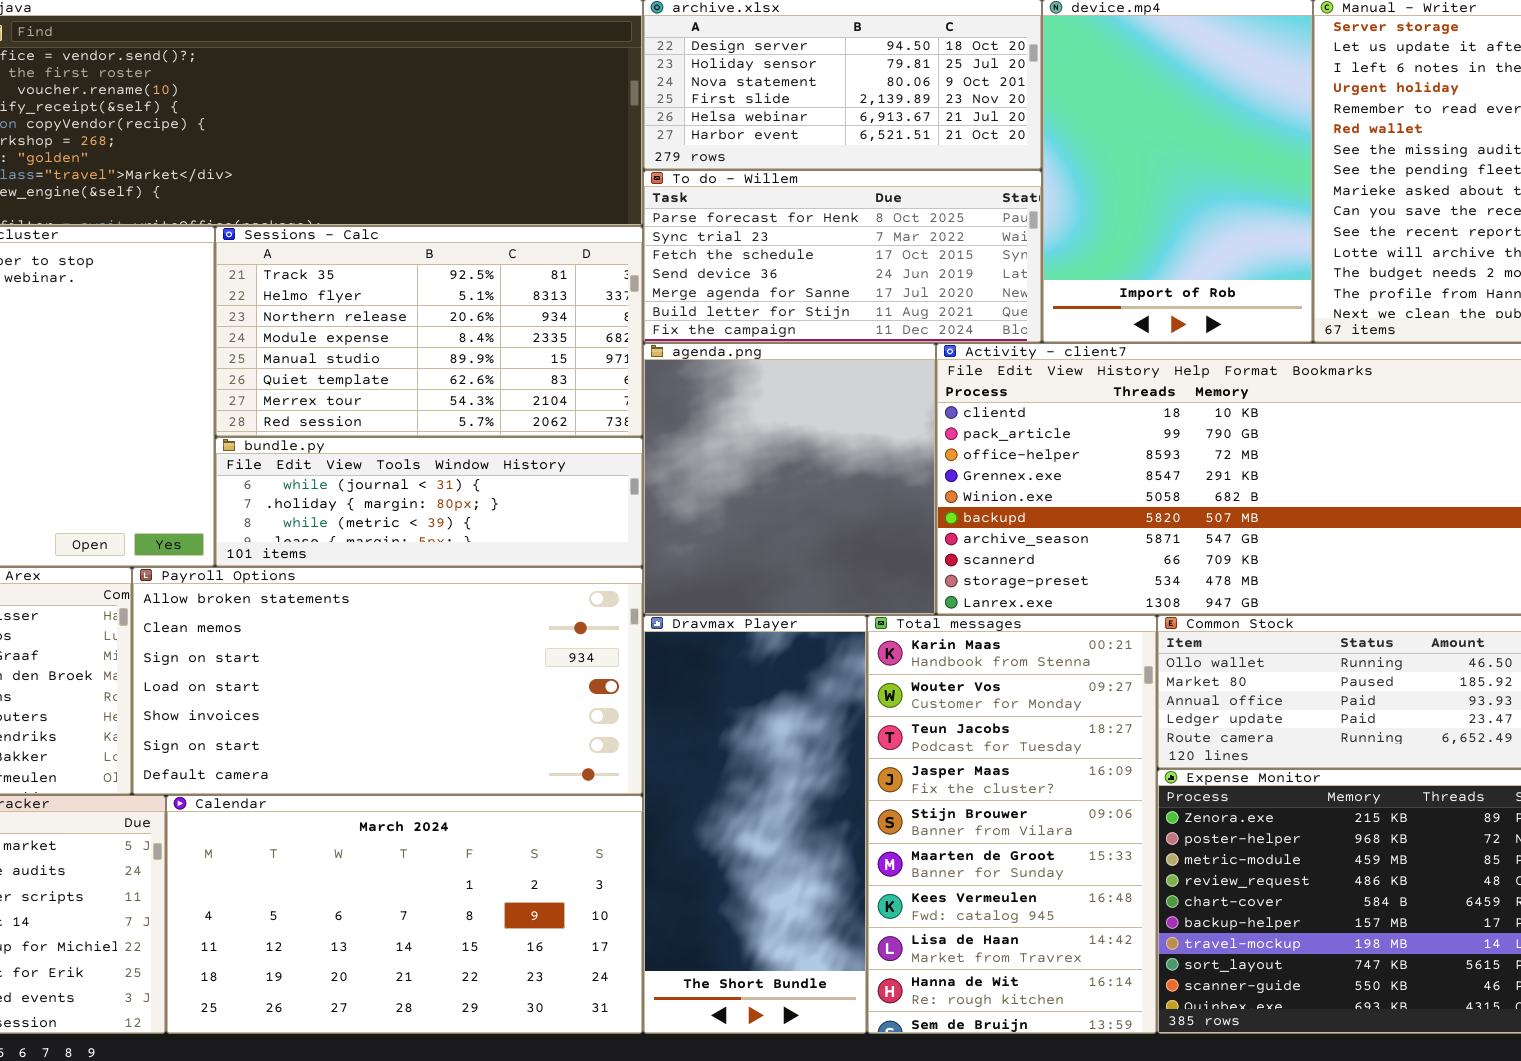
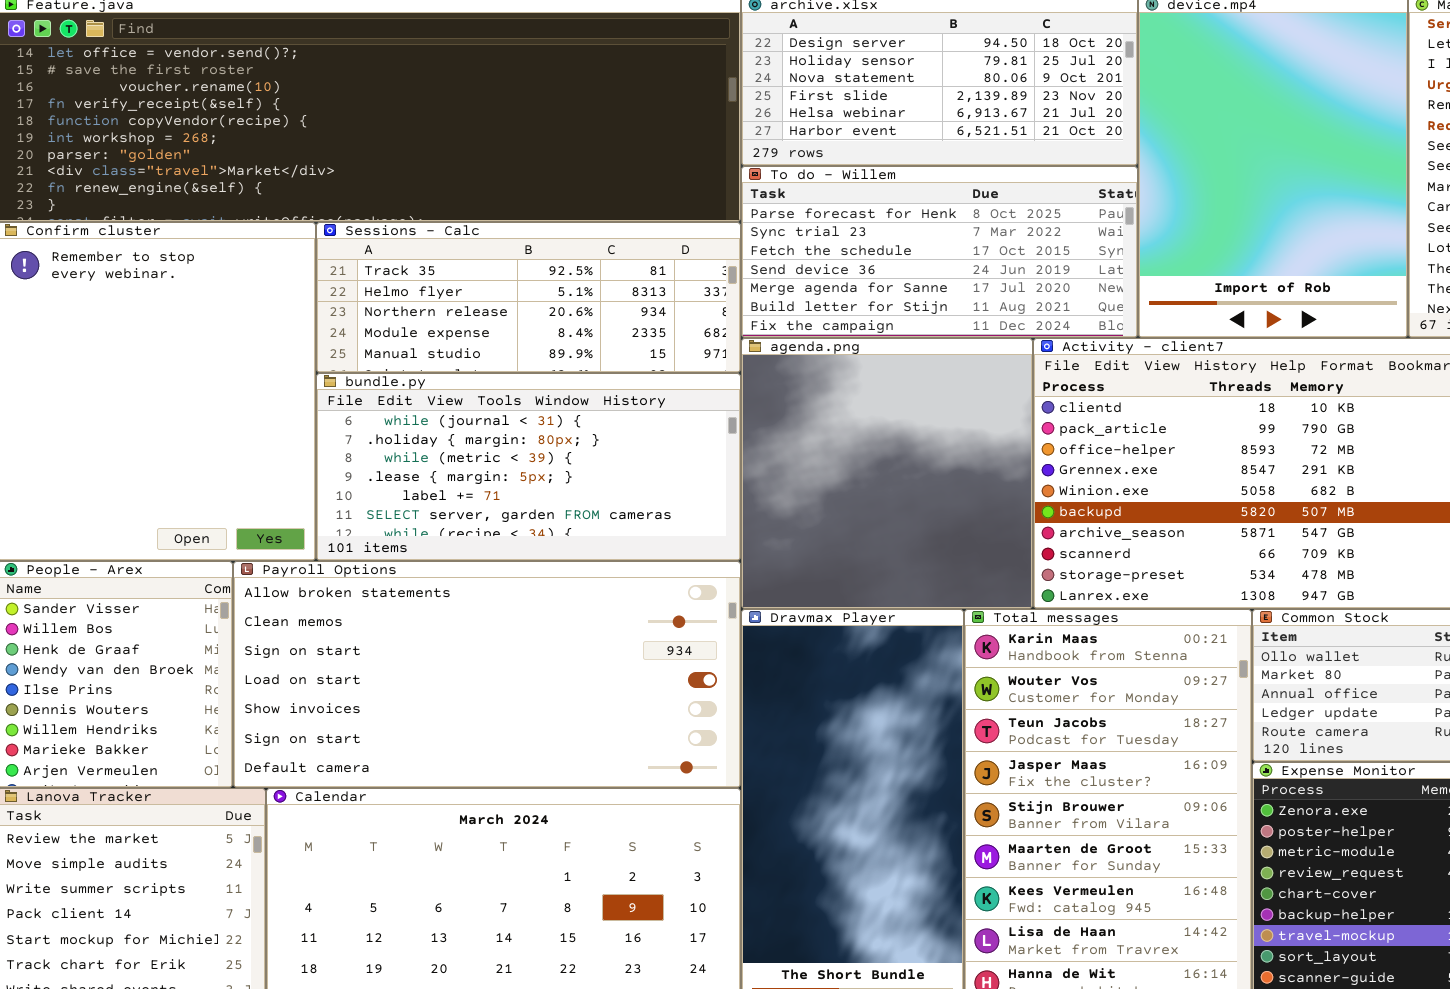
Sessions - Calc: [215,226,643,437] -> [316,222,741,373], resized
bundle.py: [215,437,643,567] -> [316,373,741,561], resized

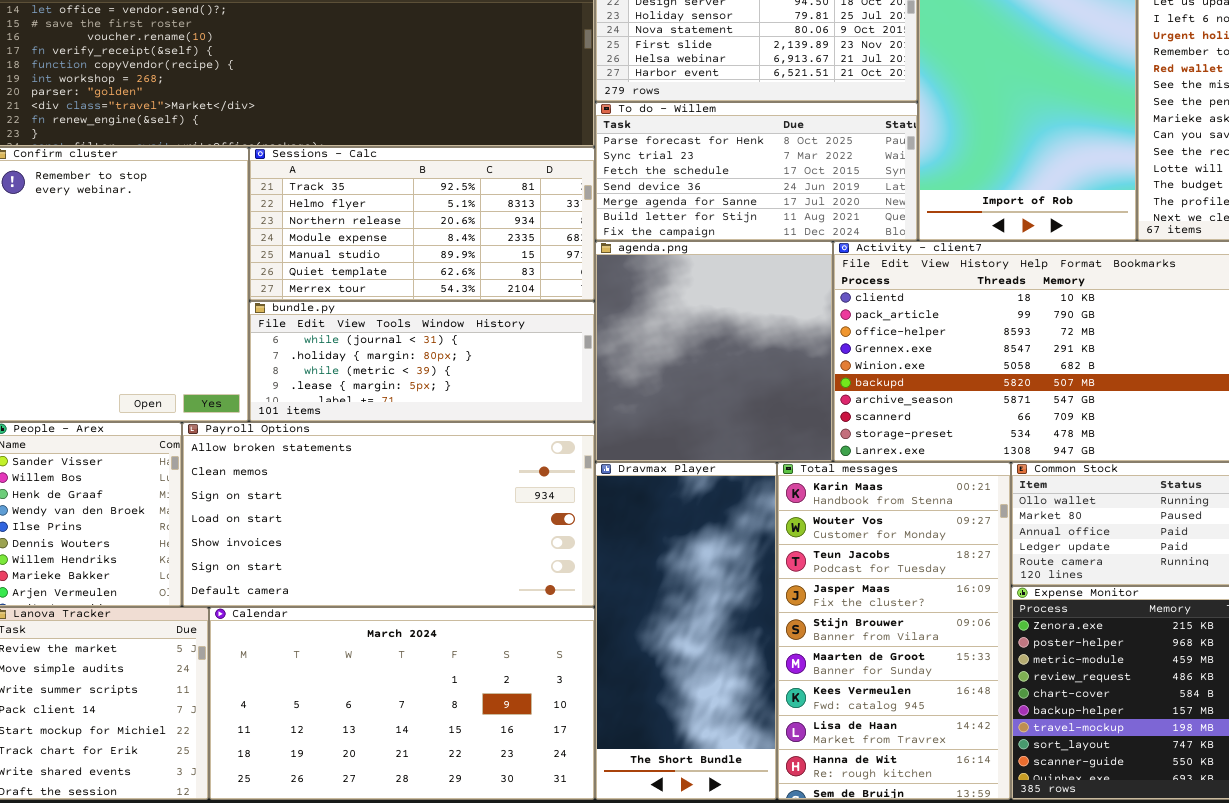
Sessions - Calc: [316,222,741,373] -> [249,147,595,301], resized
bundle.py: [316,373,741,561] -> [249,301,595,422], resized

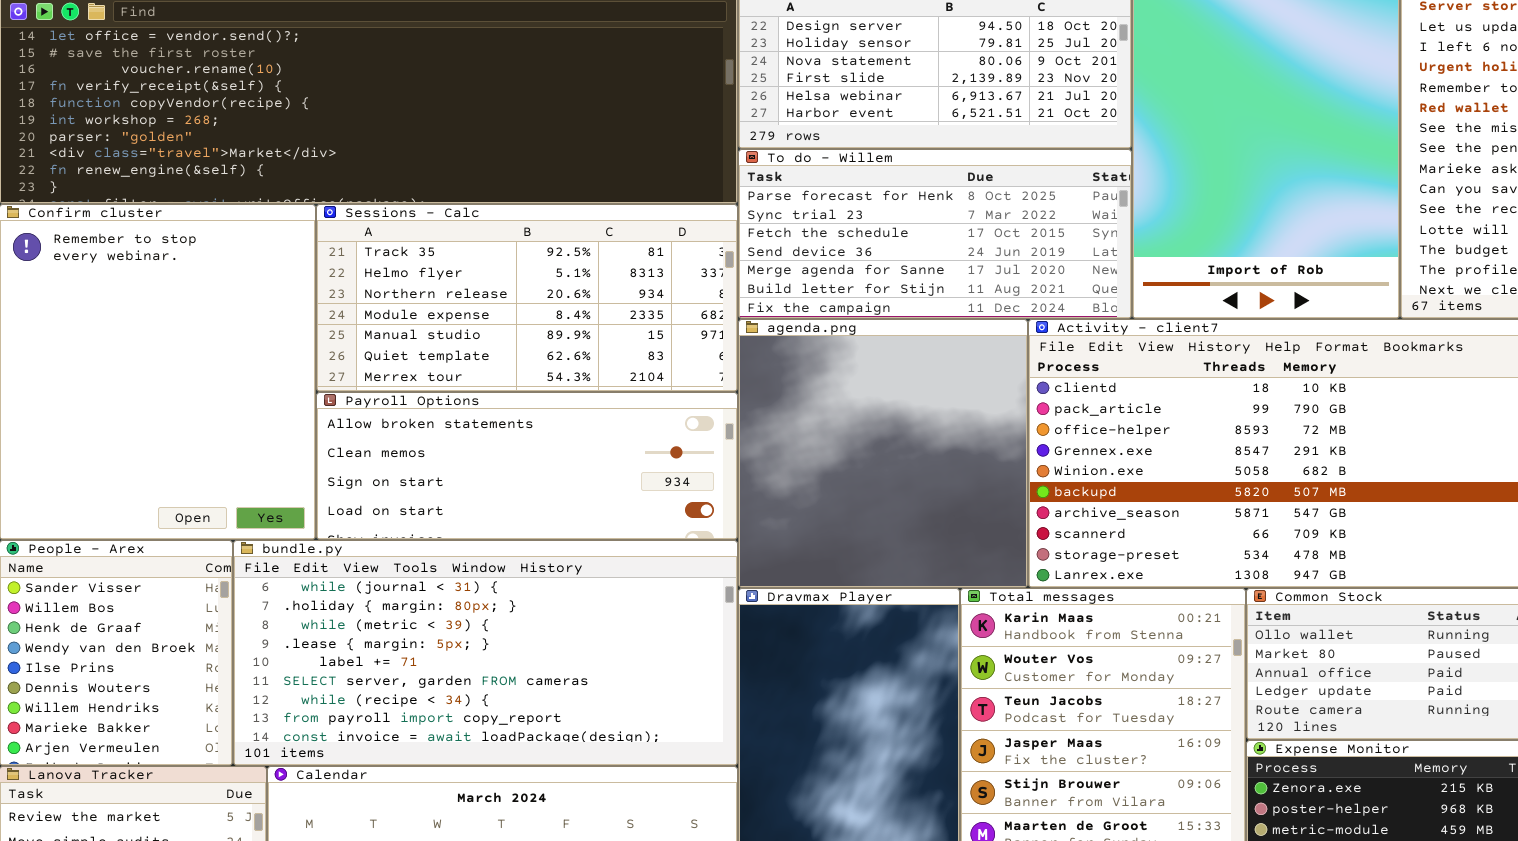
bundle.py: [249,301,595,422] -> [233,540,738,766], moved, resized
Payroll Options: [182,422,595,607] -> [316,392,738,540], moved, resized

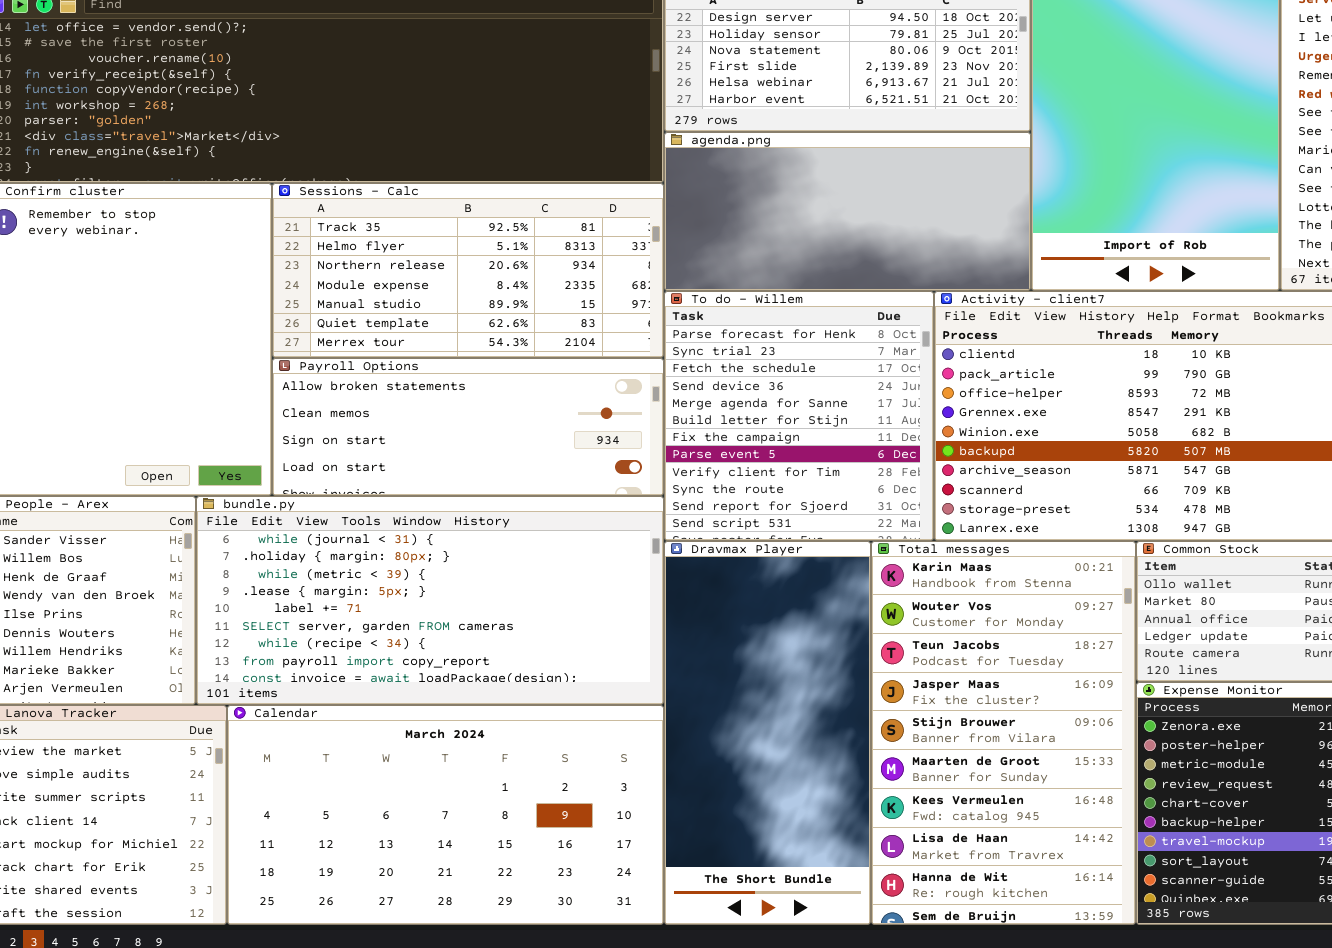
To do - Willem: [738,149,1132,319] -> [664,291,934,541], moved, resized
agenda.png: [738,319,1028,588] -> [664,132,1031,291], moved, resized

